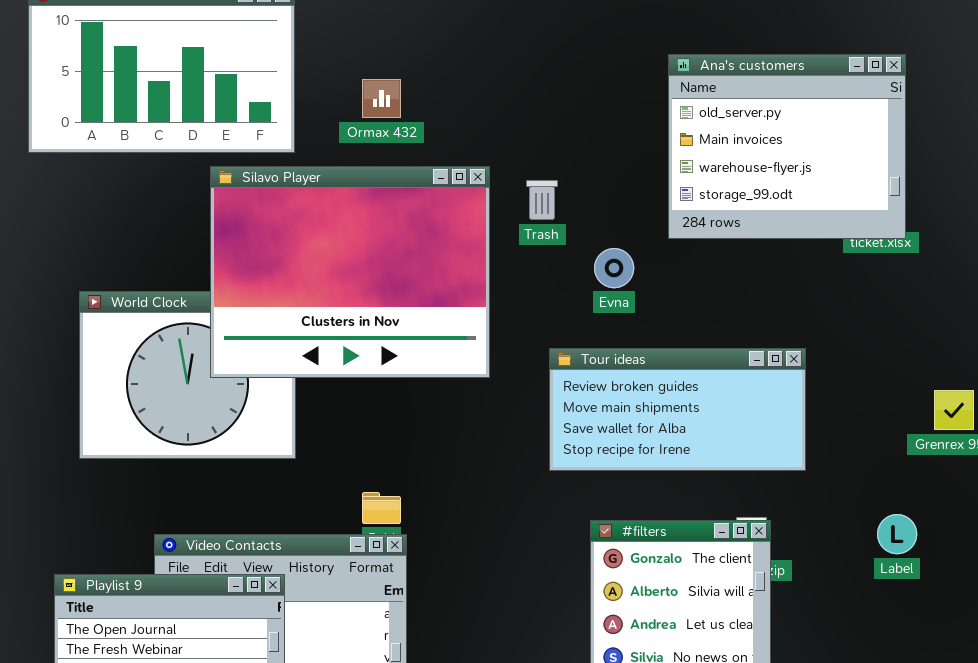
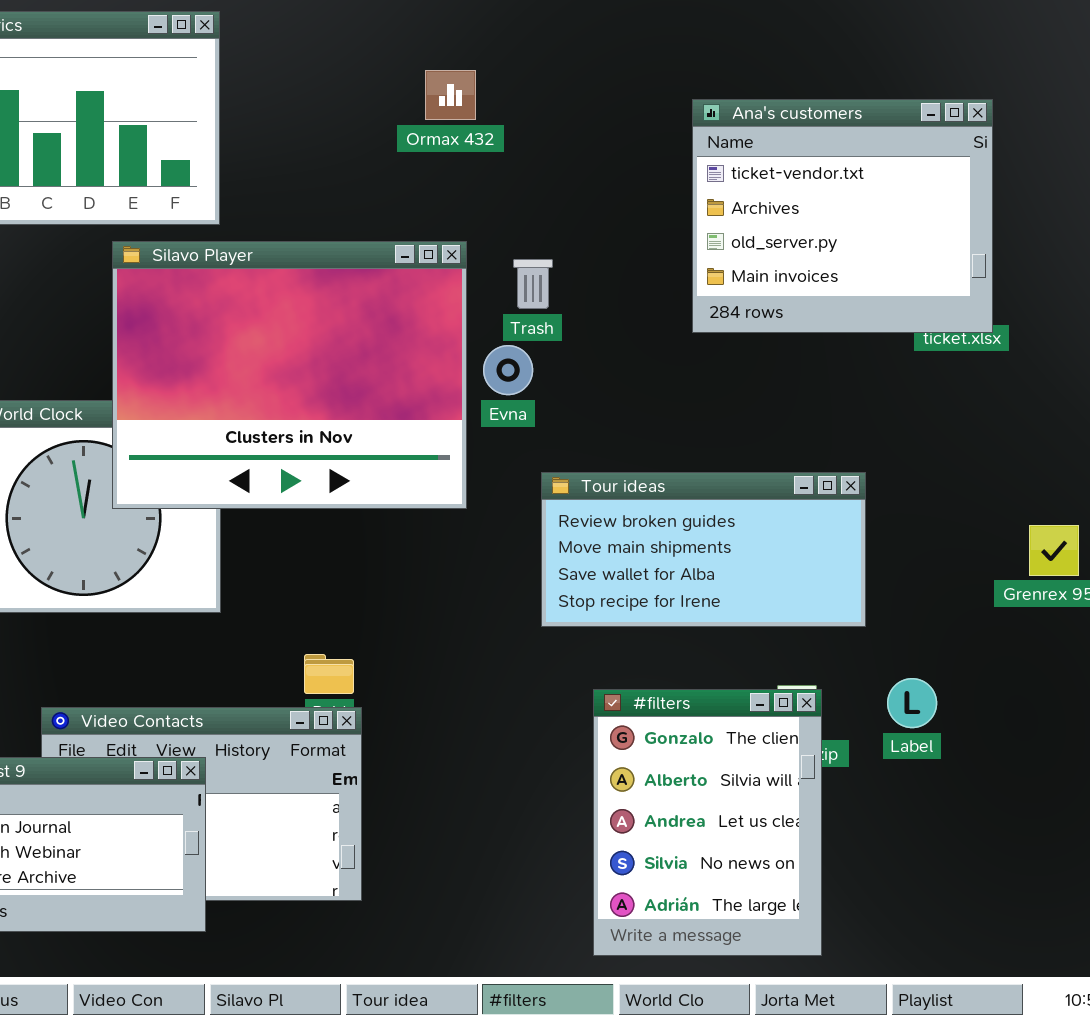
Ana's customers: [668,54,906,239] -> [692,99,993,333], scrolled up 2 rows
Ormax 432: [362,79,401,118] -> [425,70,476,120], moved
Evna: [594,248,634,288] -> [483,345,533,395], moved
Label: [877,514,917,554] -> [887,678,937,728], moved

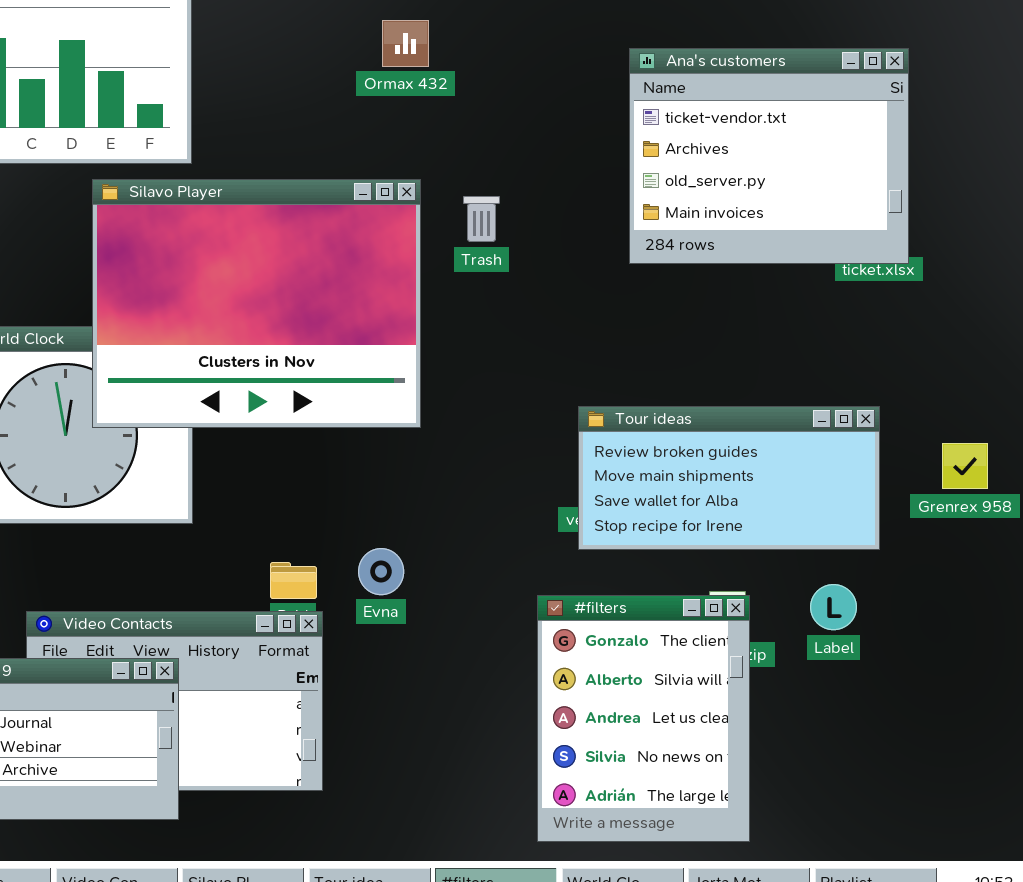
Evna: [483,345,533,395] -> [358,548,404,595], moved
Tour ideas: [541,472,866,627] -> [578,406,880,550], moved

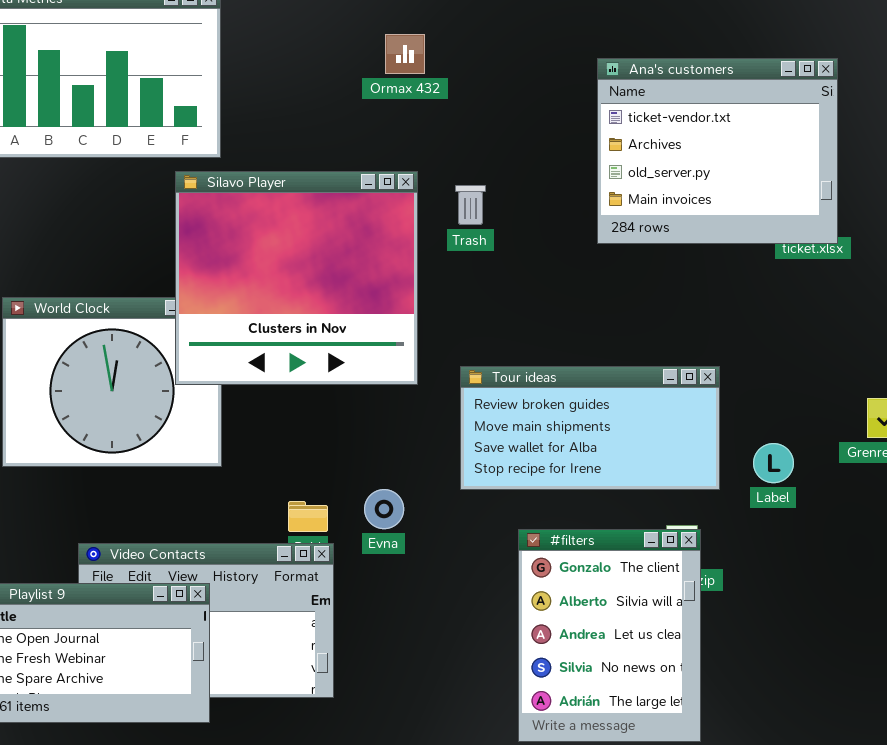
Silavo Player: [92,179,421,428] -> [175,171,418,385], resized
Tour ideas: [578,406,880,550] -> [460,366,720,490], moved
Label: [810,584,857,630] -> [753,443,794,483], moved

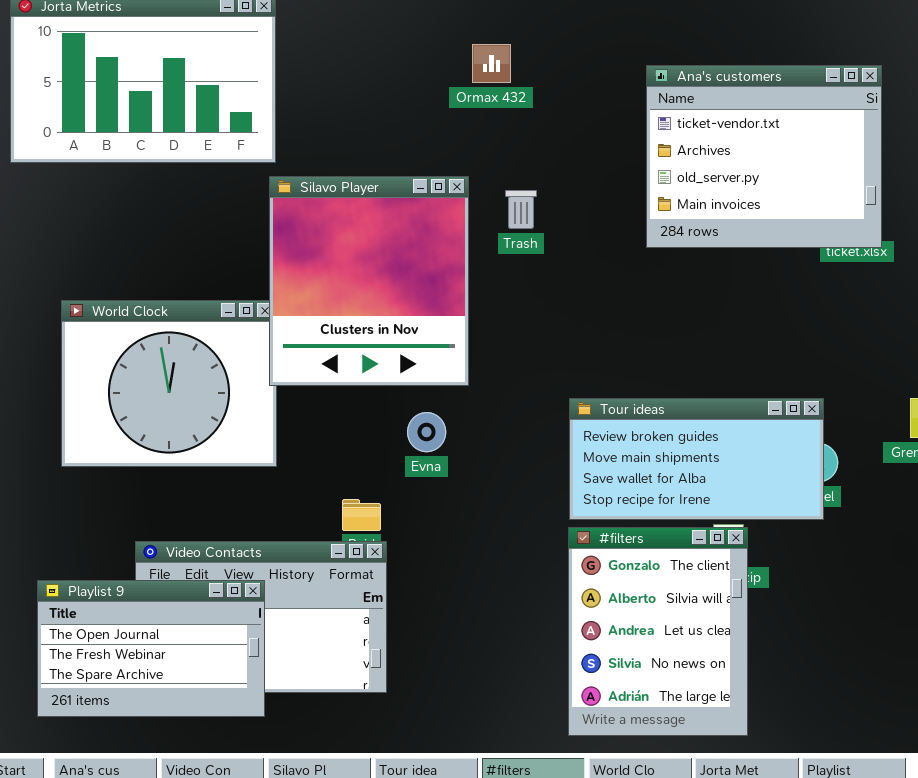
Ormax 432: [385,34,425,74] -> [472,44,511,83], moved
Silavo Player: [175,171,418,385] -> [269,176,469,386], resized
Tour ideas: [460,366,720,490] -> [569,398,824,520], moved
Evna: [364,489,404,529] -> [407,412,446,452], moved

